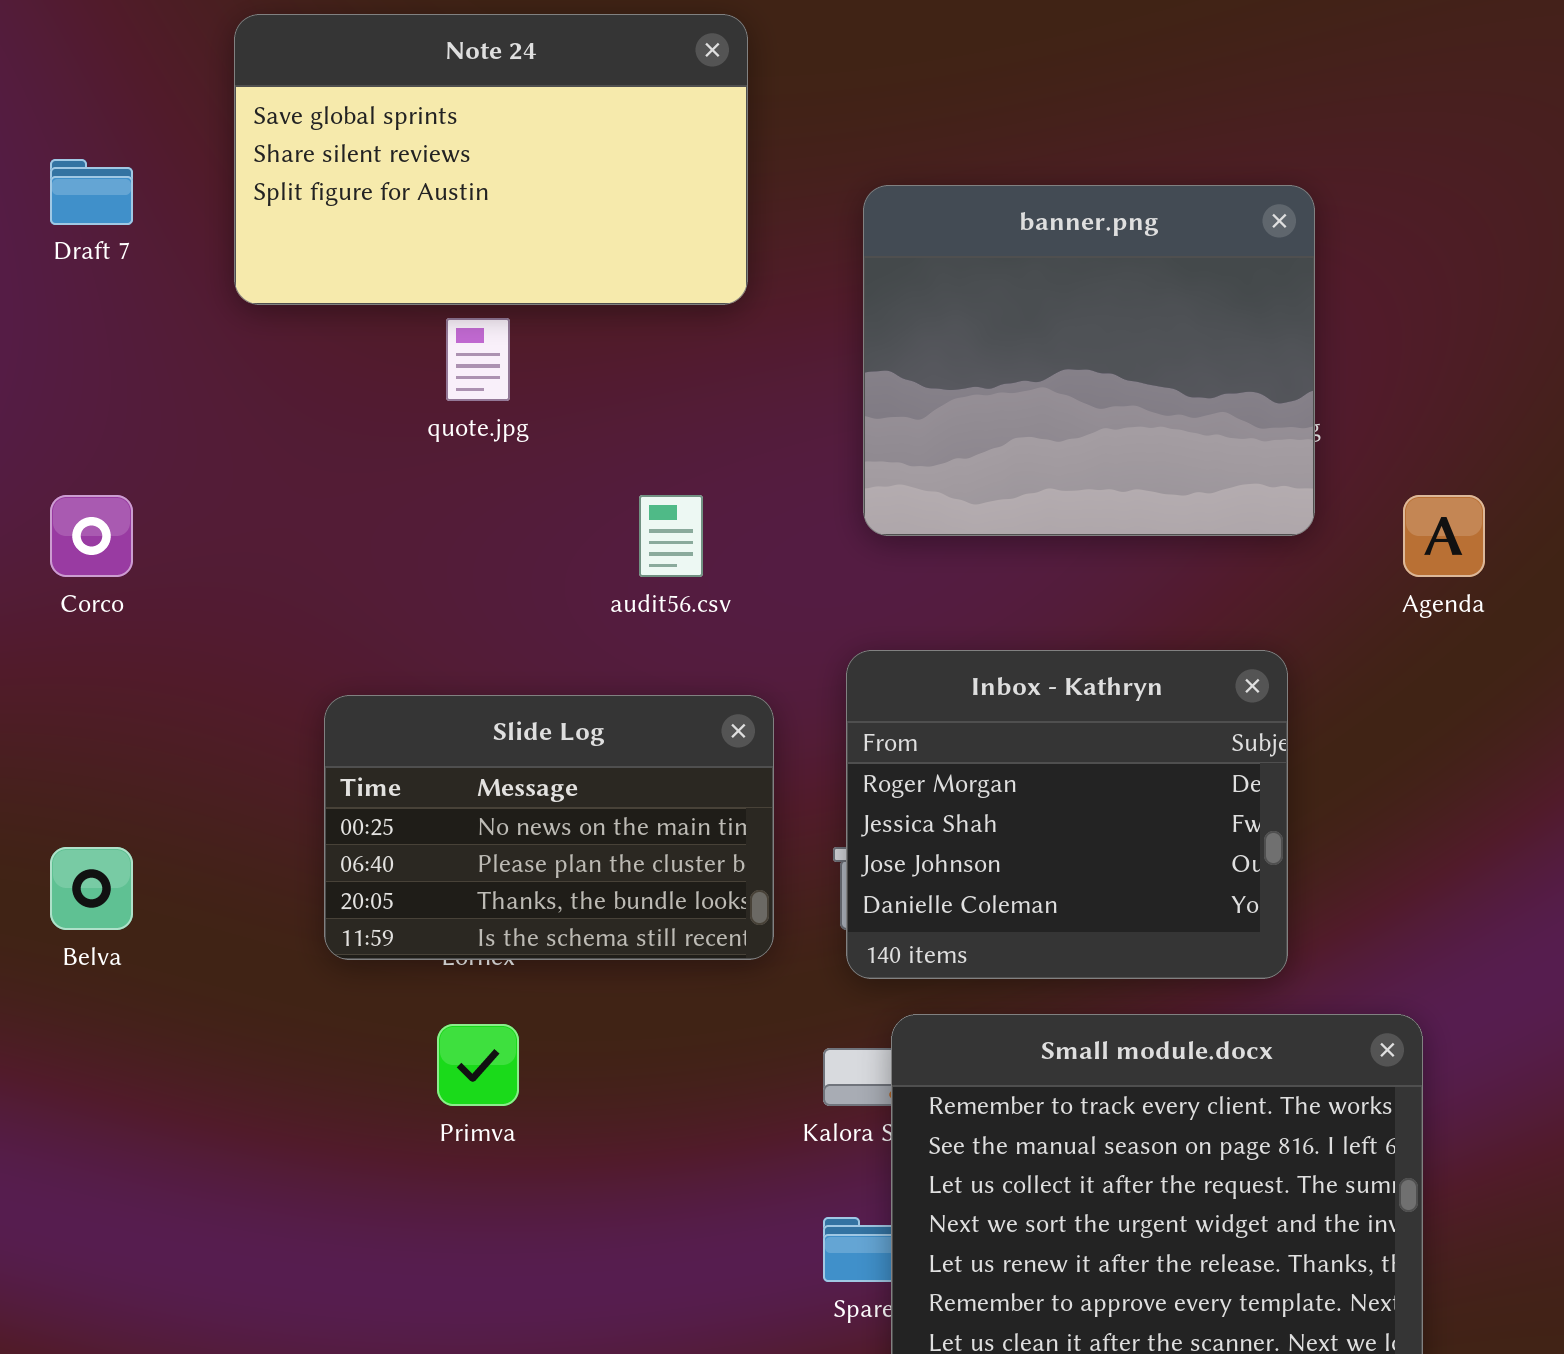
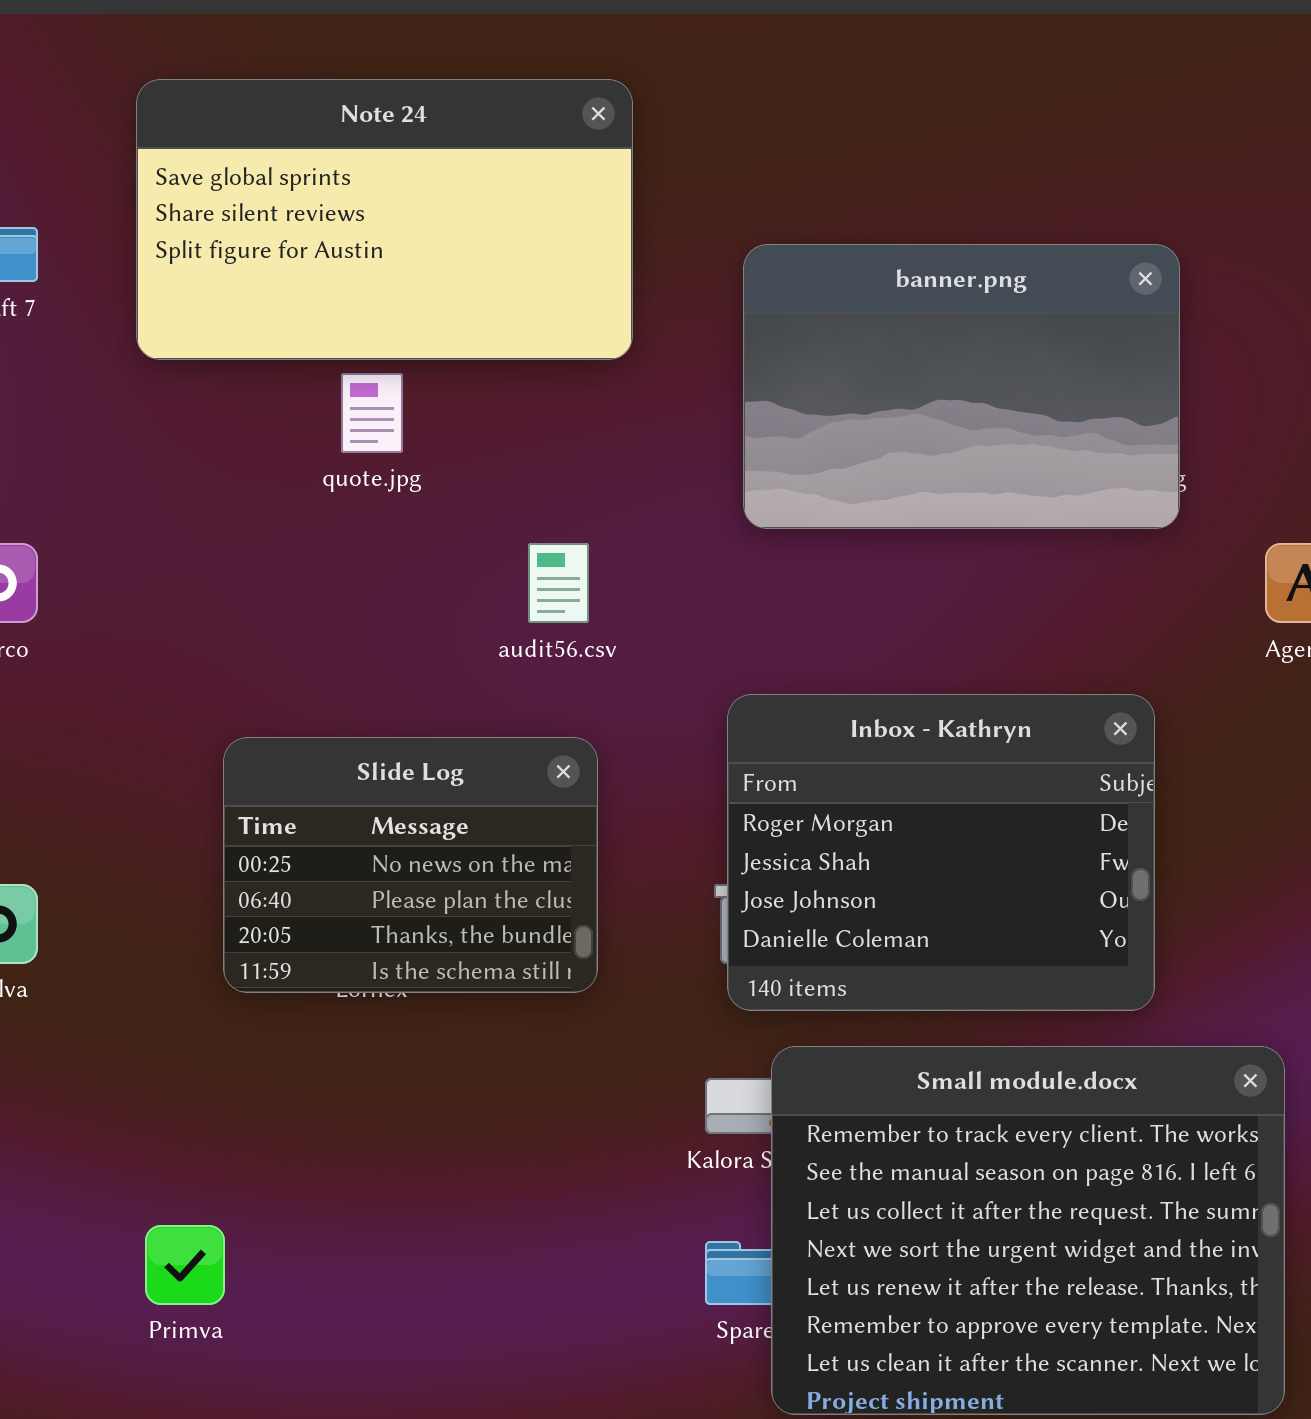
banner.png: [863,185,1315,536] -> [743,244,1180,529], resized
Slide Log: [324,695,774,960] -> [223,737,598,993], resized
Primva: [437,1024,519,1106] -> [145,1225,225,1305], moved

